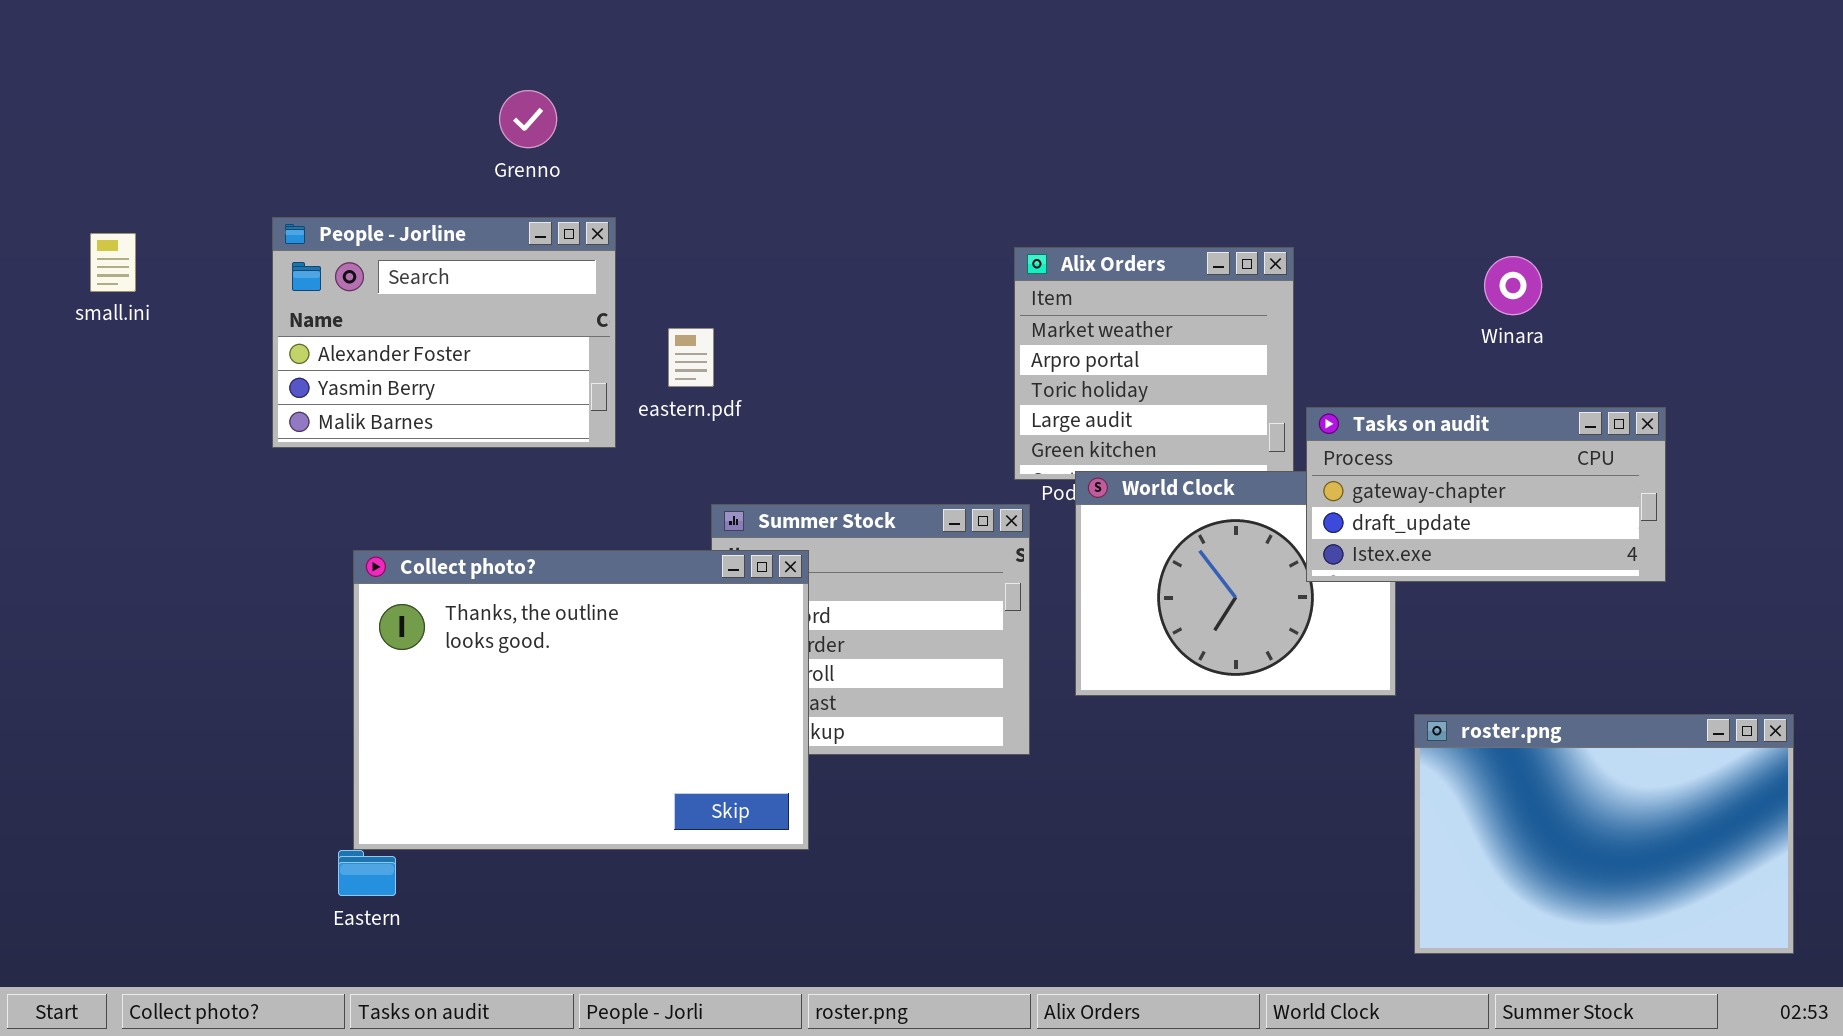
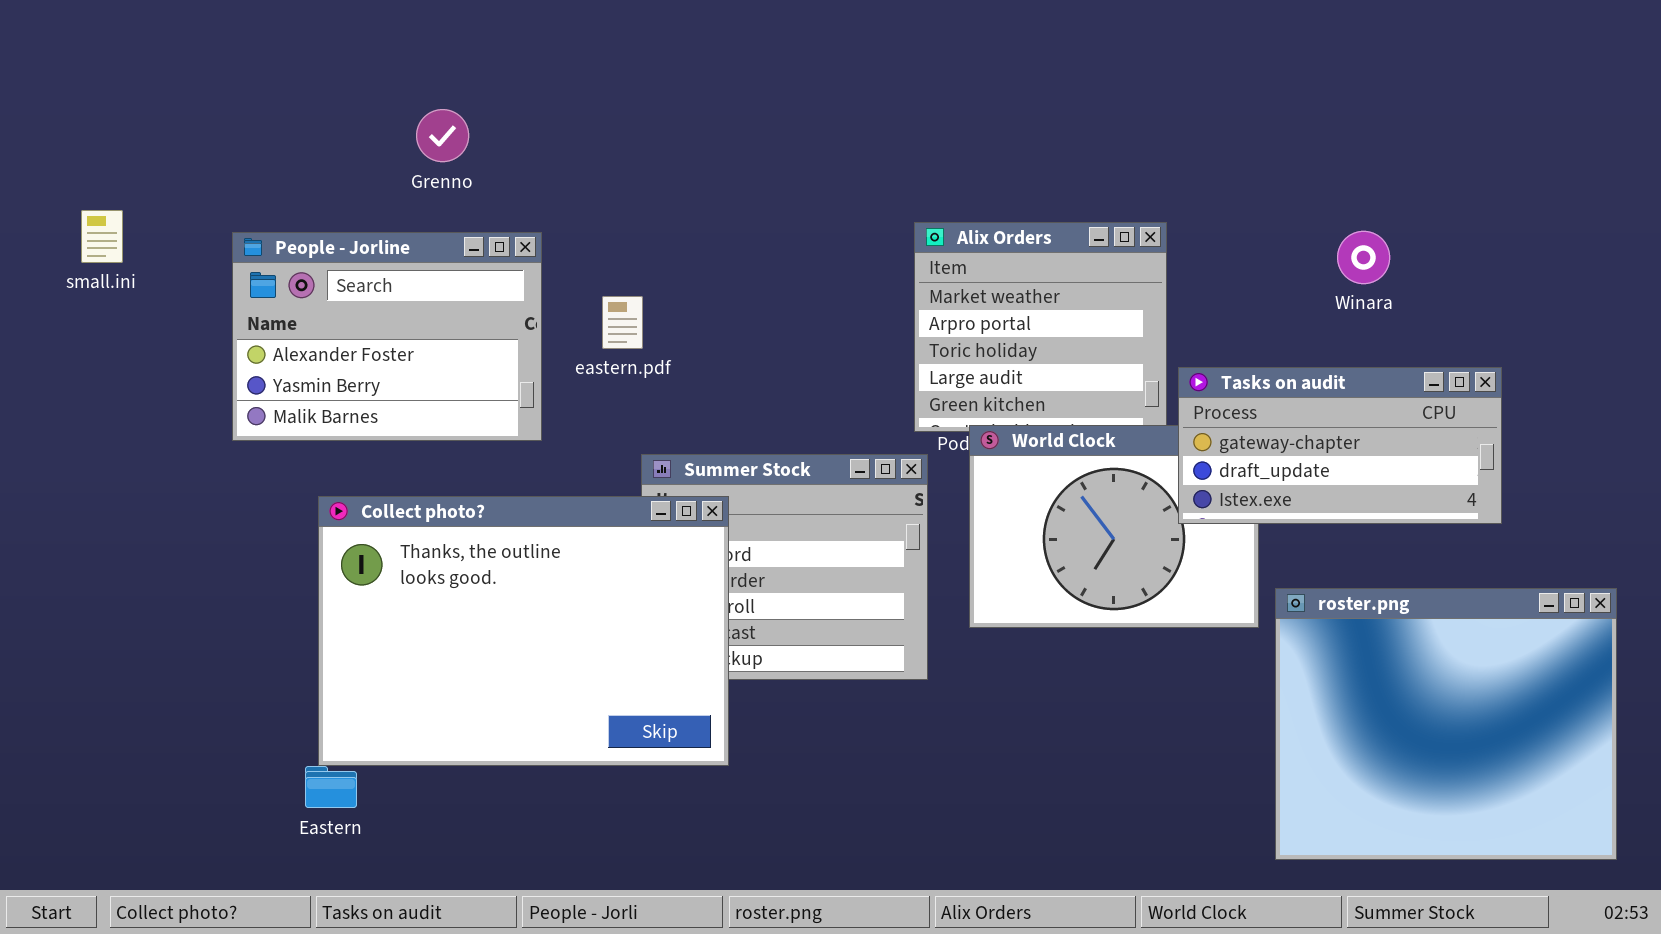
Grenno: [499,90,557,148] -> [416,109,469,162], moved
People - Jorline: [272,217,616,448] -> [232,232,542,441], moved
roster.png: [1414,714,1794,954] -> [1275,588,1617,860], resized

